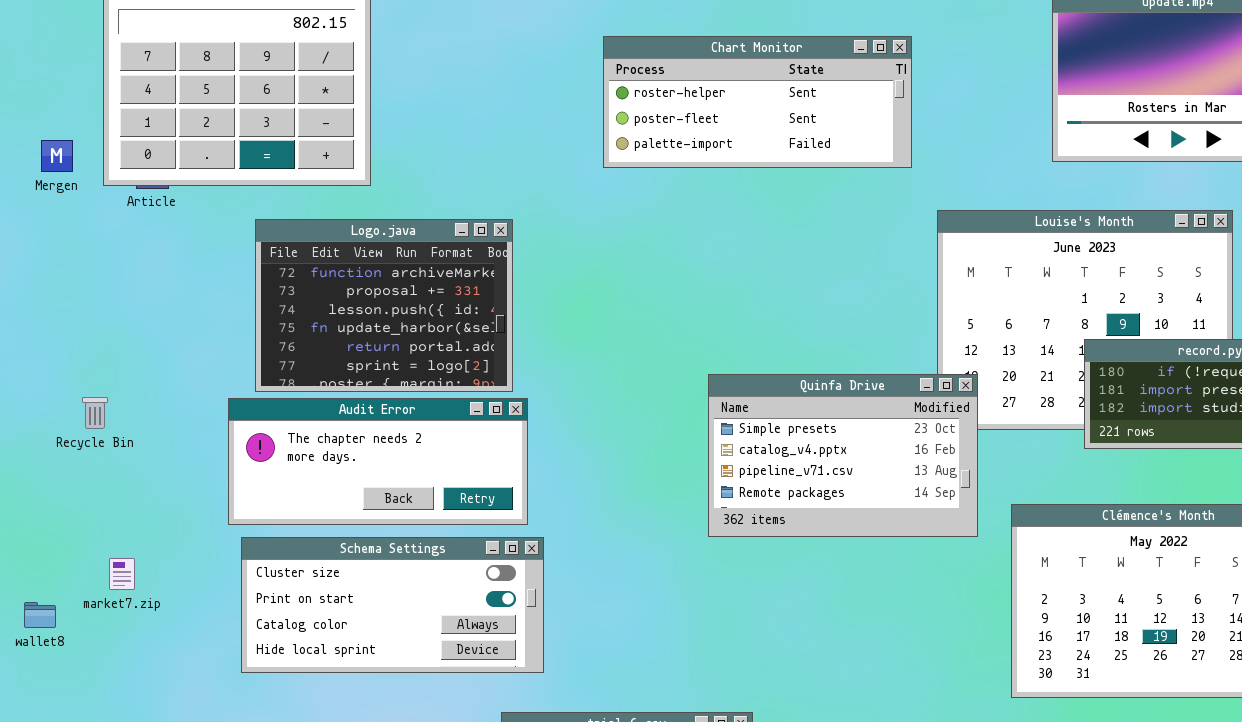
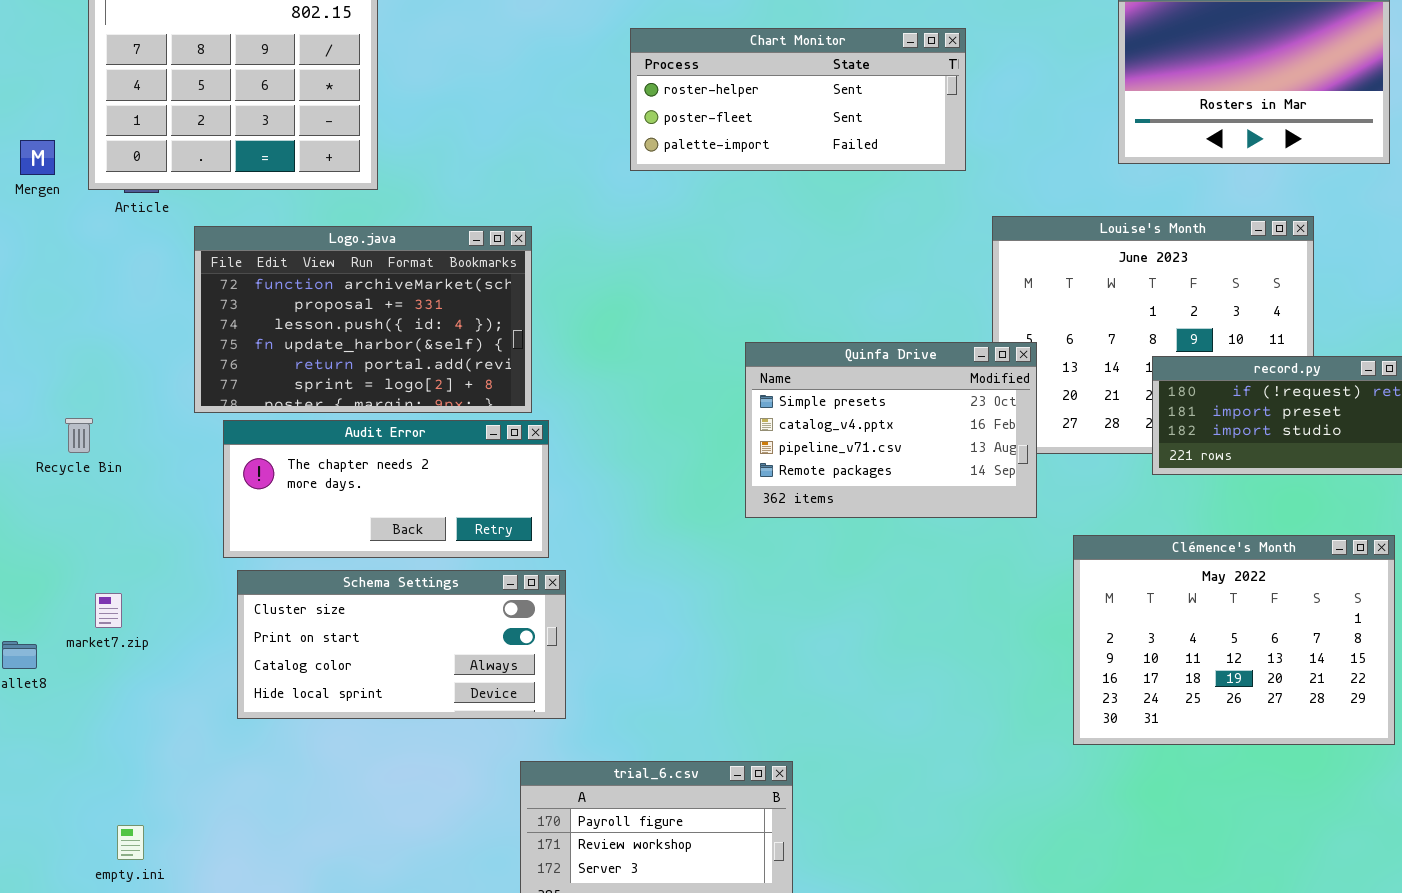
Logo.java: [255,219,513,392] -> [194,226,532,413], resized
Quinfa Drive: [708,374,978,537] -> [745,342,1037,518], moved

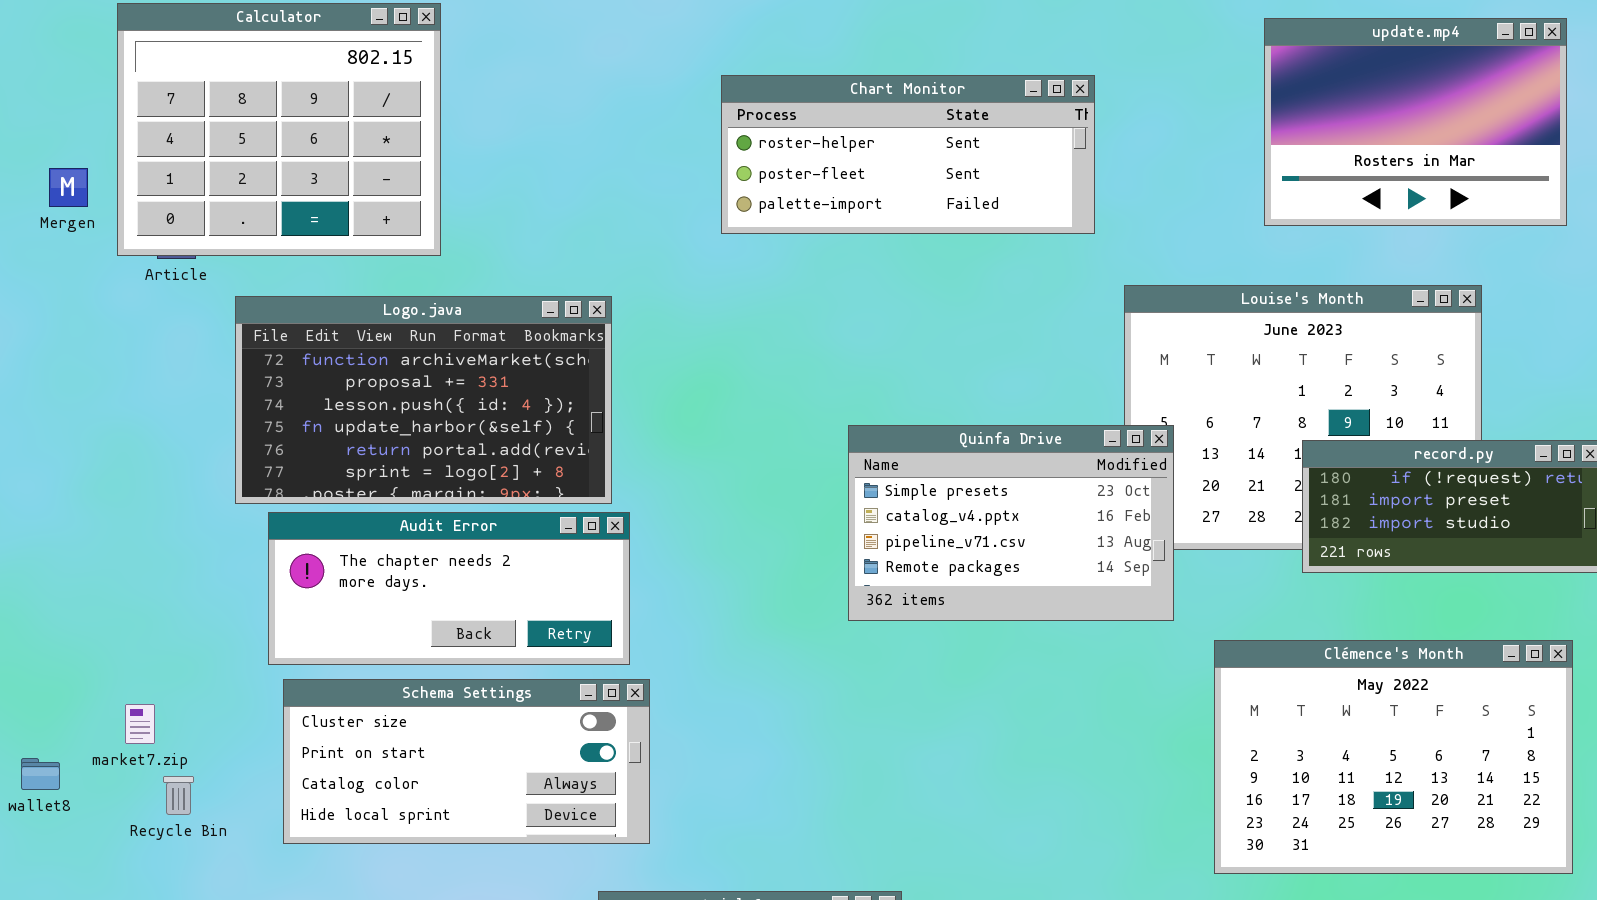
Mergen: [20,140,55,175] -> [49,168,88,207], moved
Recycle Bin: [65,418,93,453] -> [163,776,194,815], moved

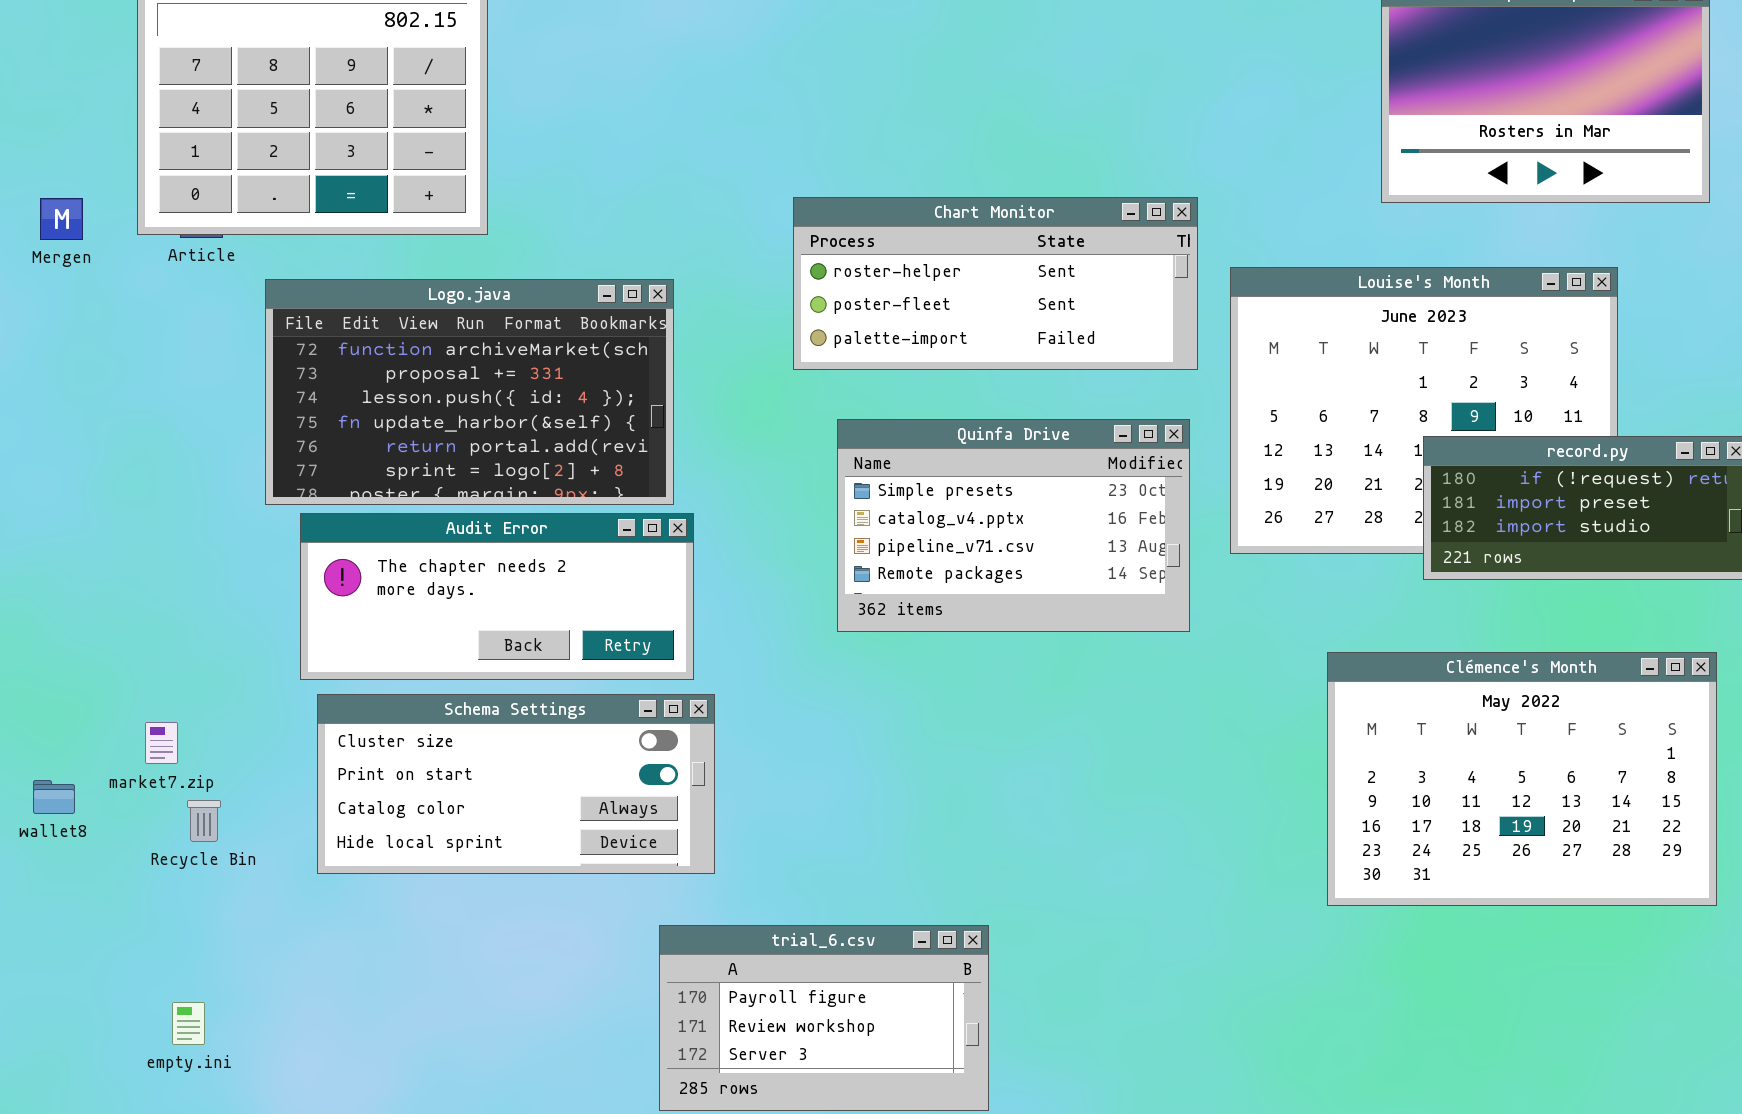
Chart Monitor: [721,75,1095,234] -> [793,197,1198,370], moved
Mergen: [49,168,88,207] -> [40,198,83,240], moved
Quinfa Drive: [848,425,1174,621] -> [837,419,1190,632], moved

